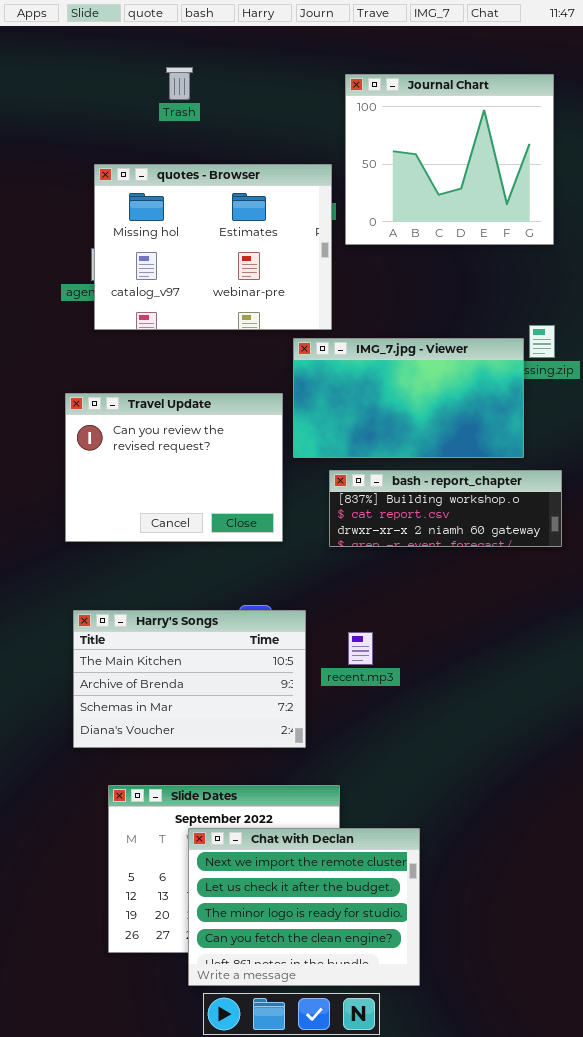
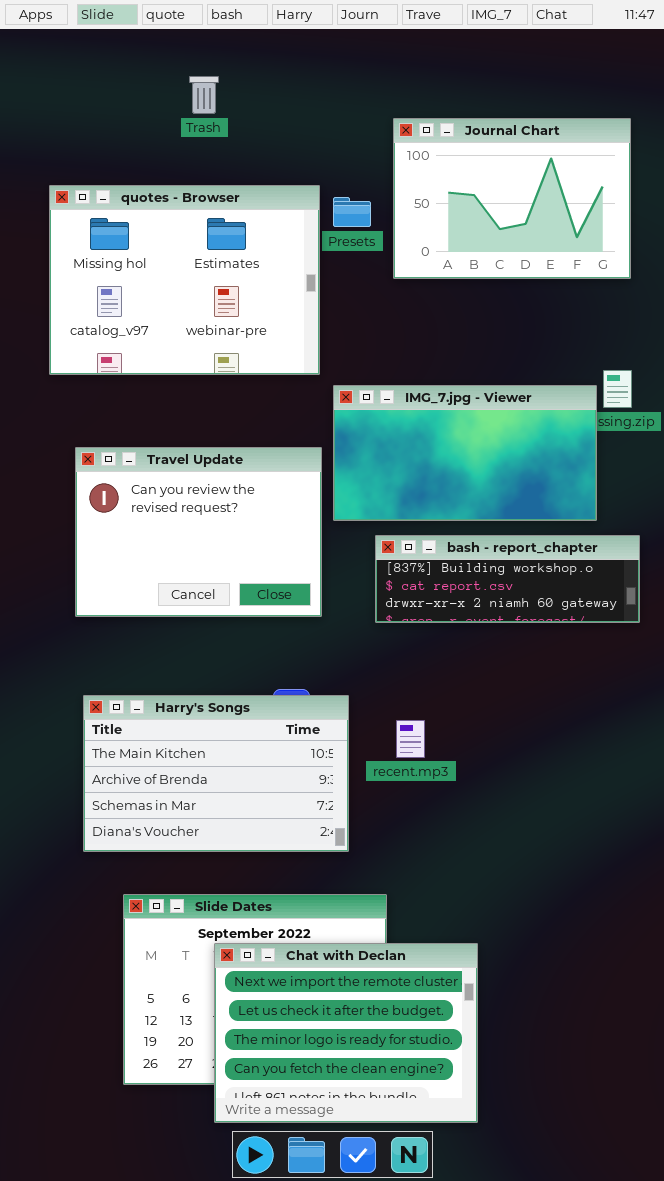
Journal Chart: [345,74,554,245] -> [393,118,631,279], resized
quotes - Browser: [94,164,332,330] -> [49,185,320,375], moved

